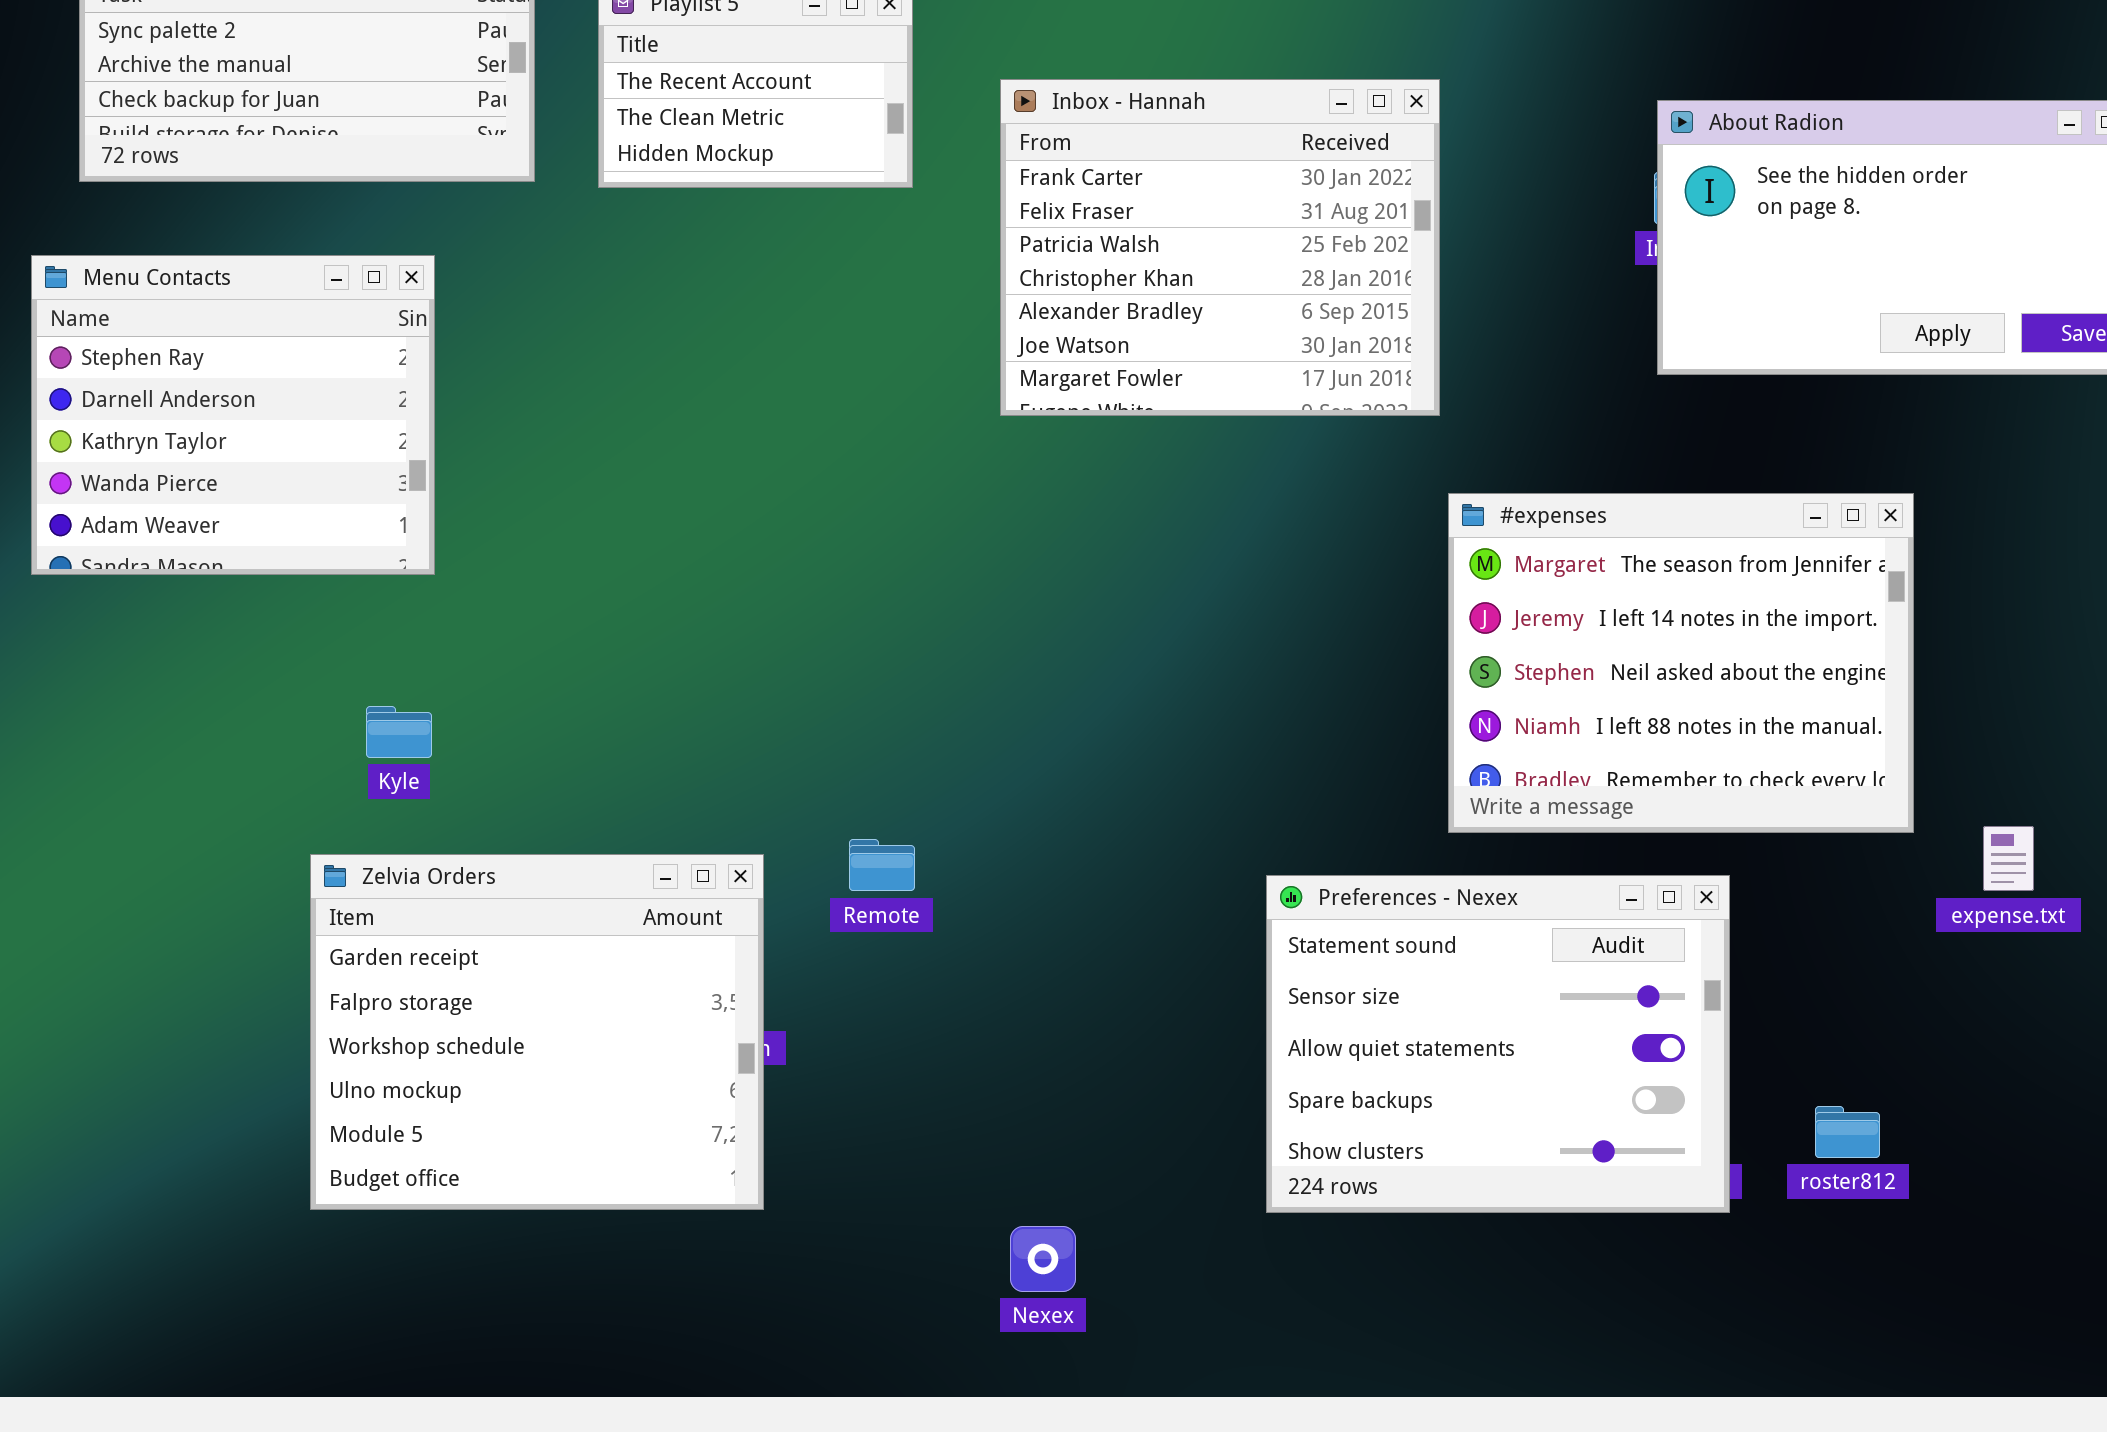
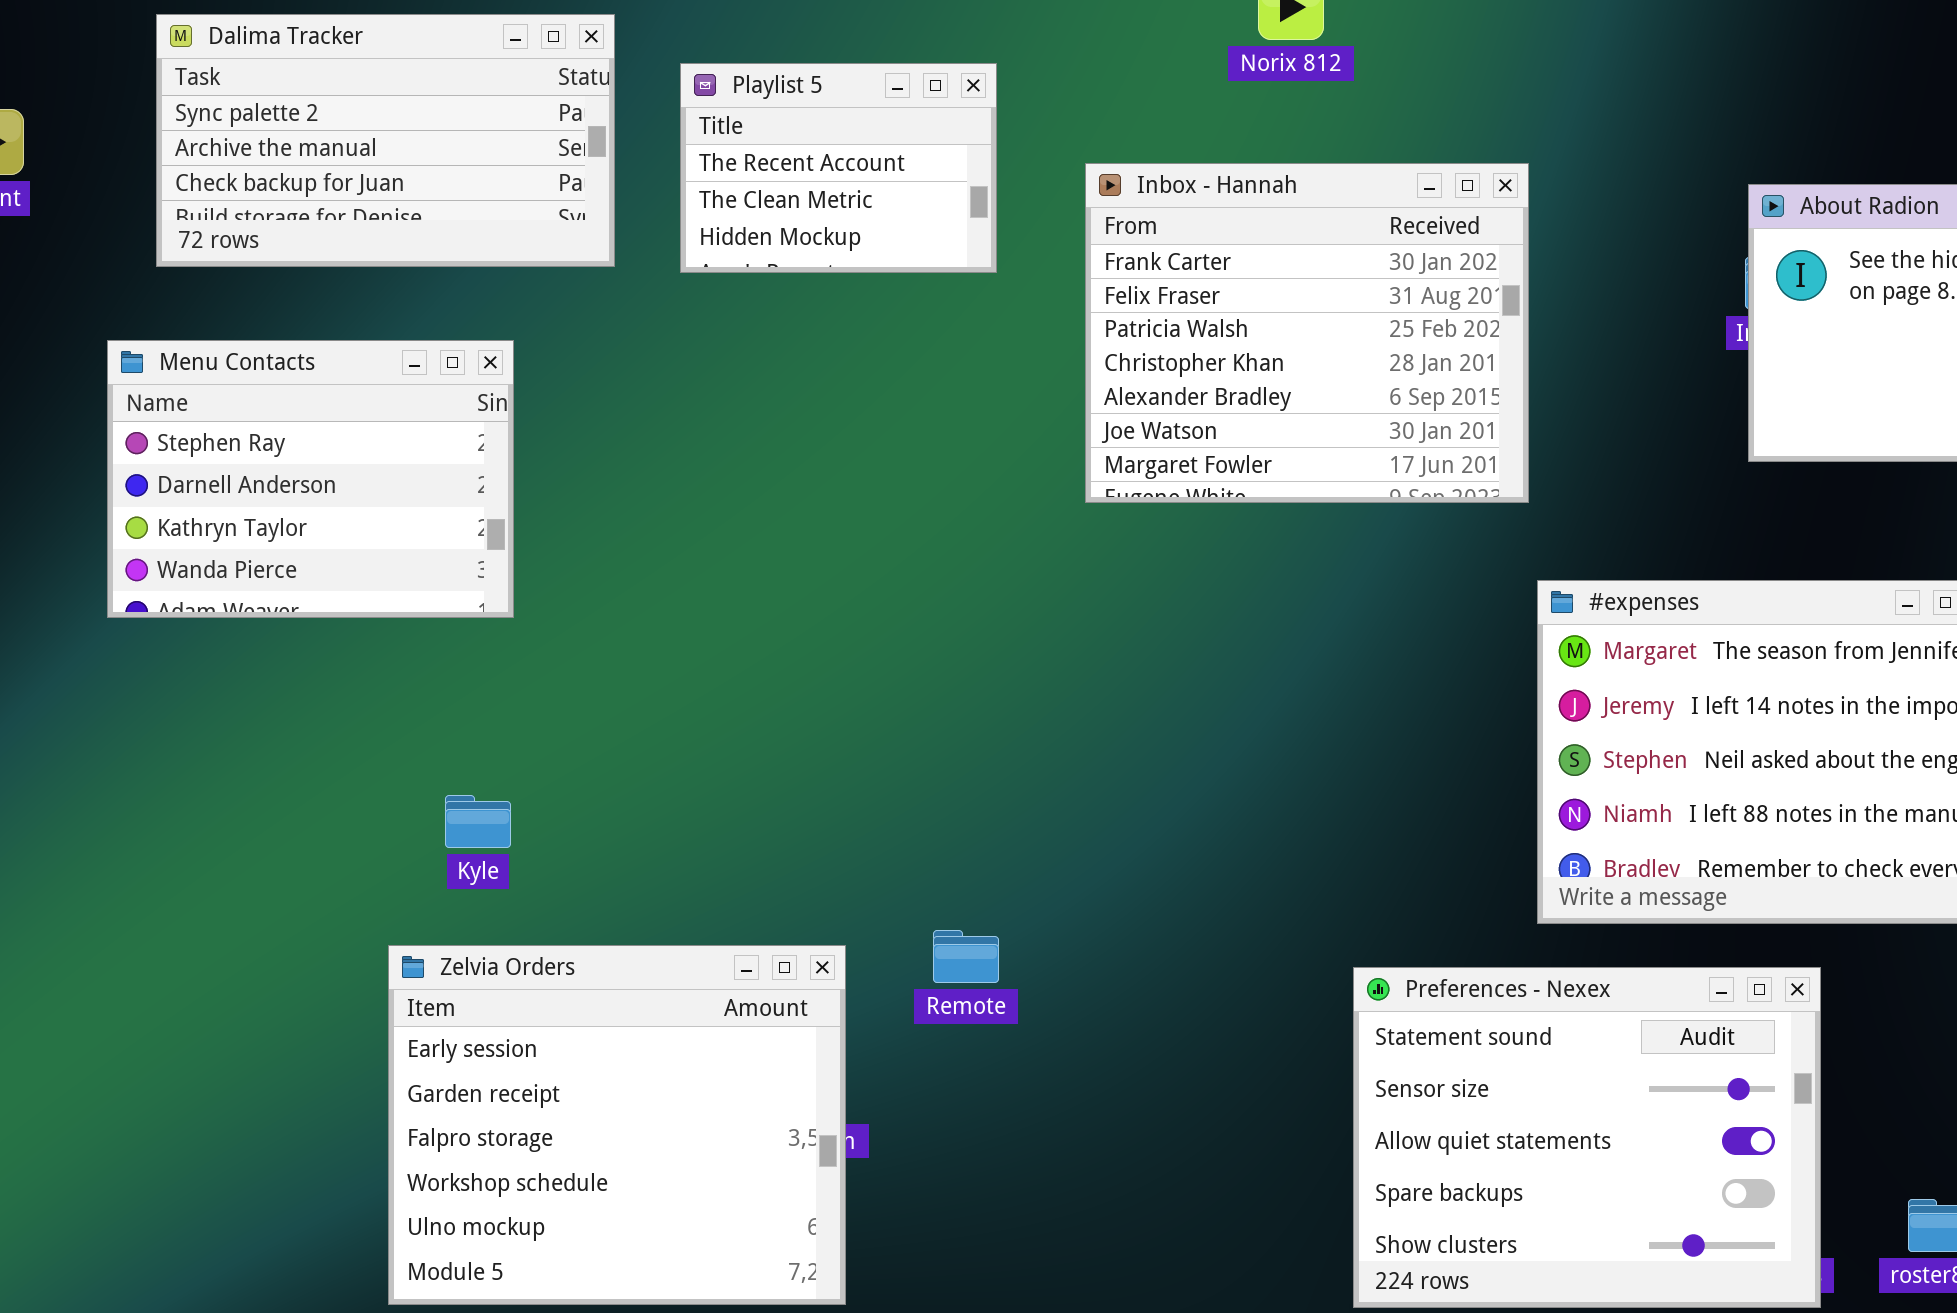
Menu Contacts: [31,255,435,575] -> [107,340,514,618], resized
Zelvia Orders: [310,854,764,1210] -> [388,945,846,1305], scrolled up 1 row

